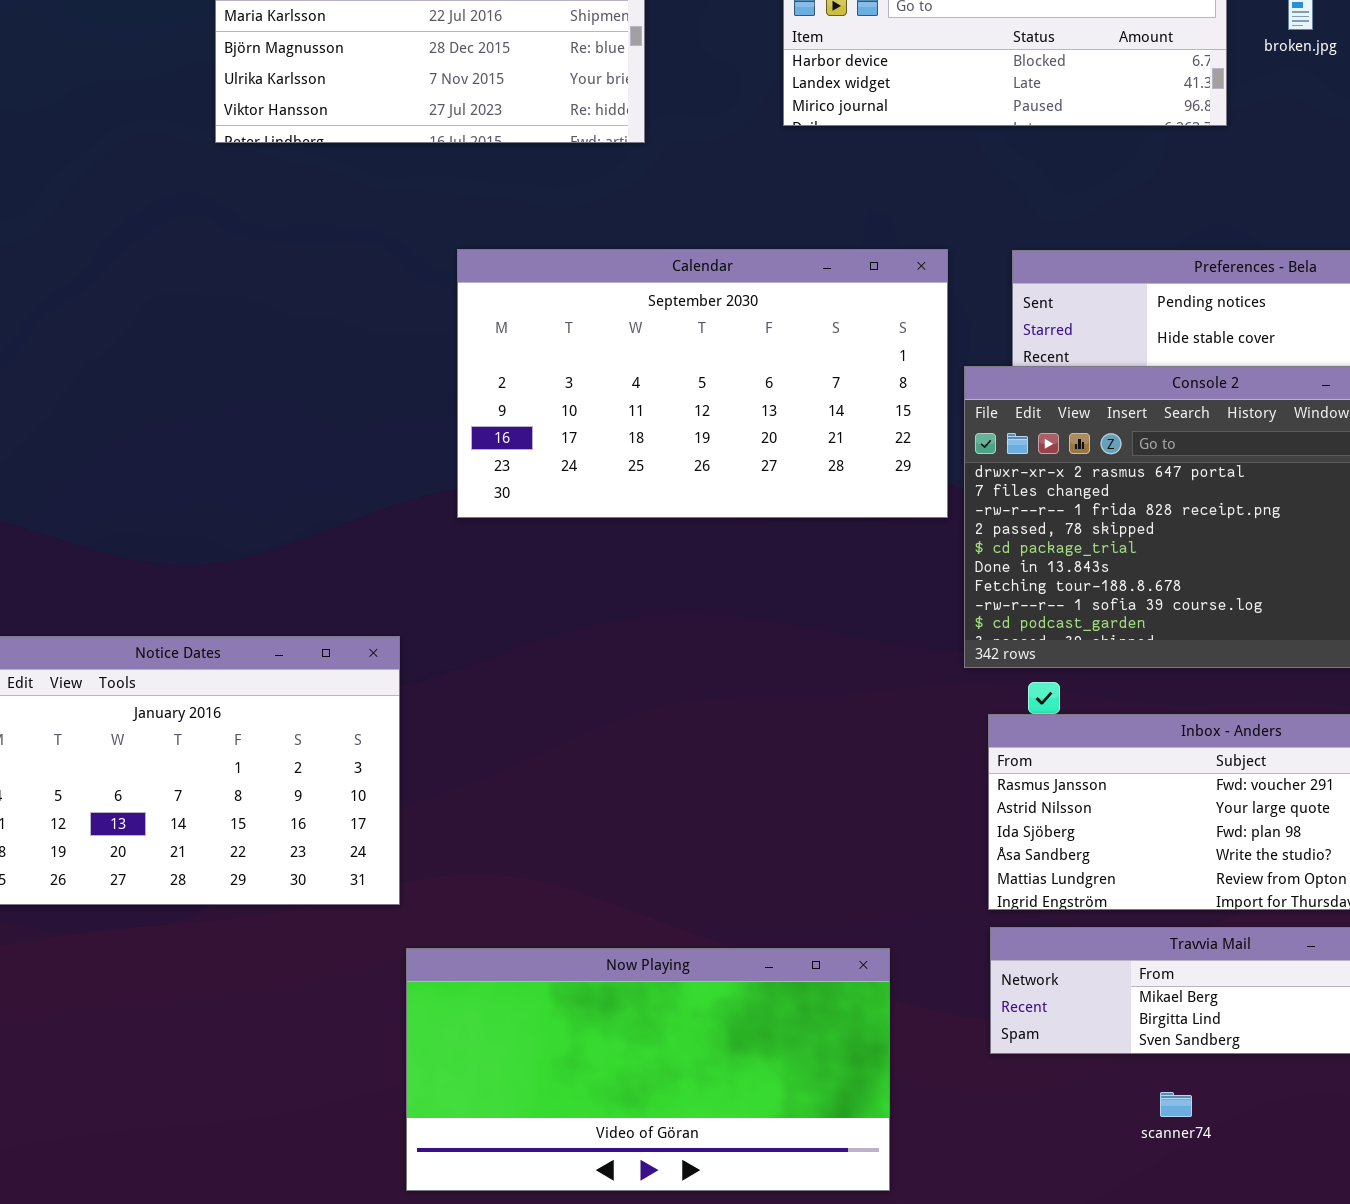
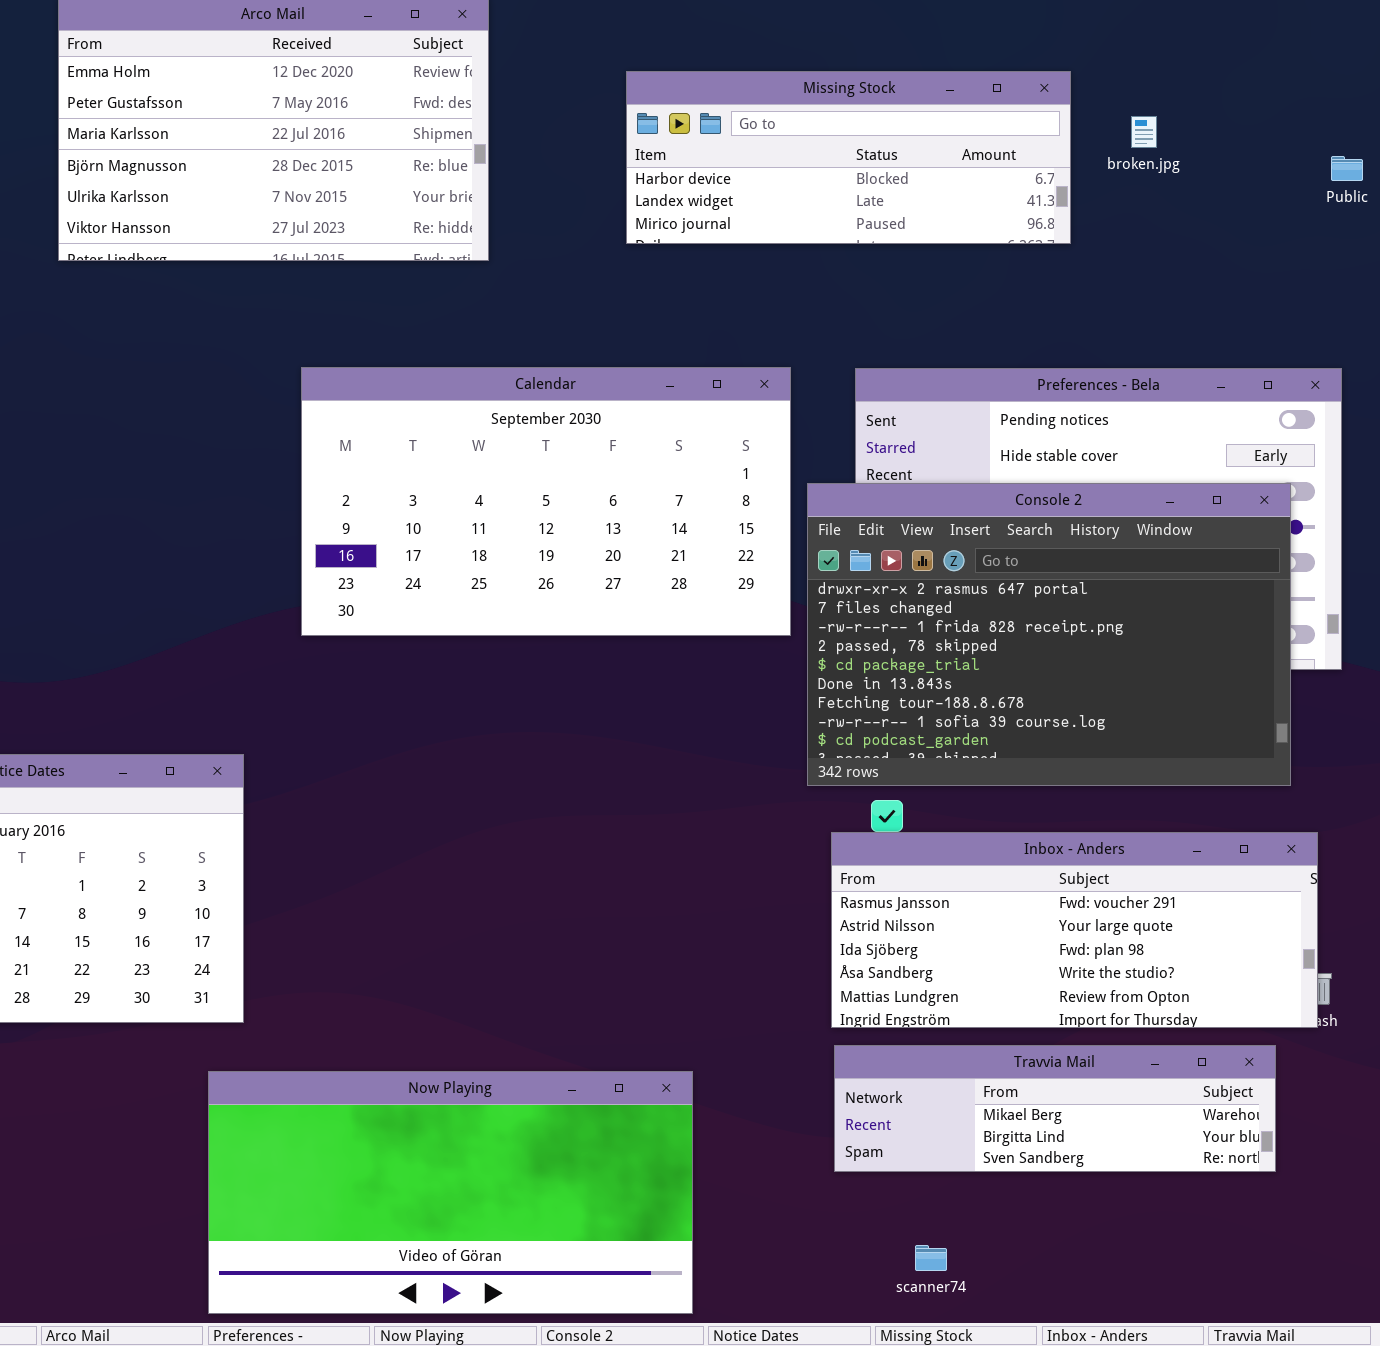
Now Playing: [406,948,890,1191] -> [208,1071,693,1314], moved
scanner74: [1160,1092,1192,1117] -> [915,1245,947,1271], moved

